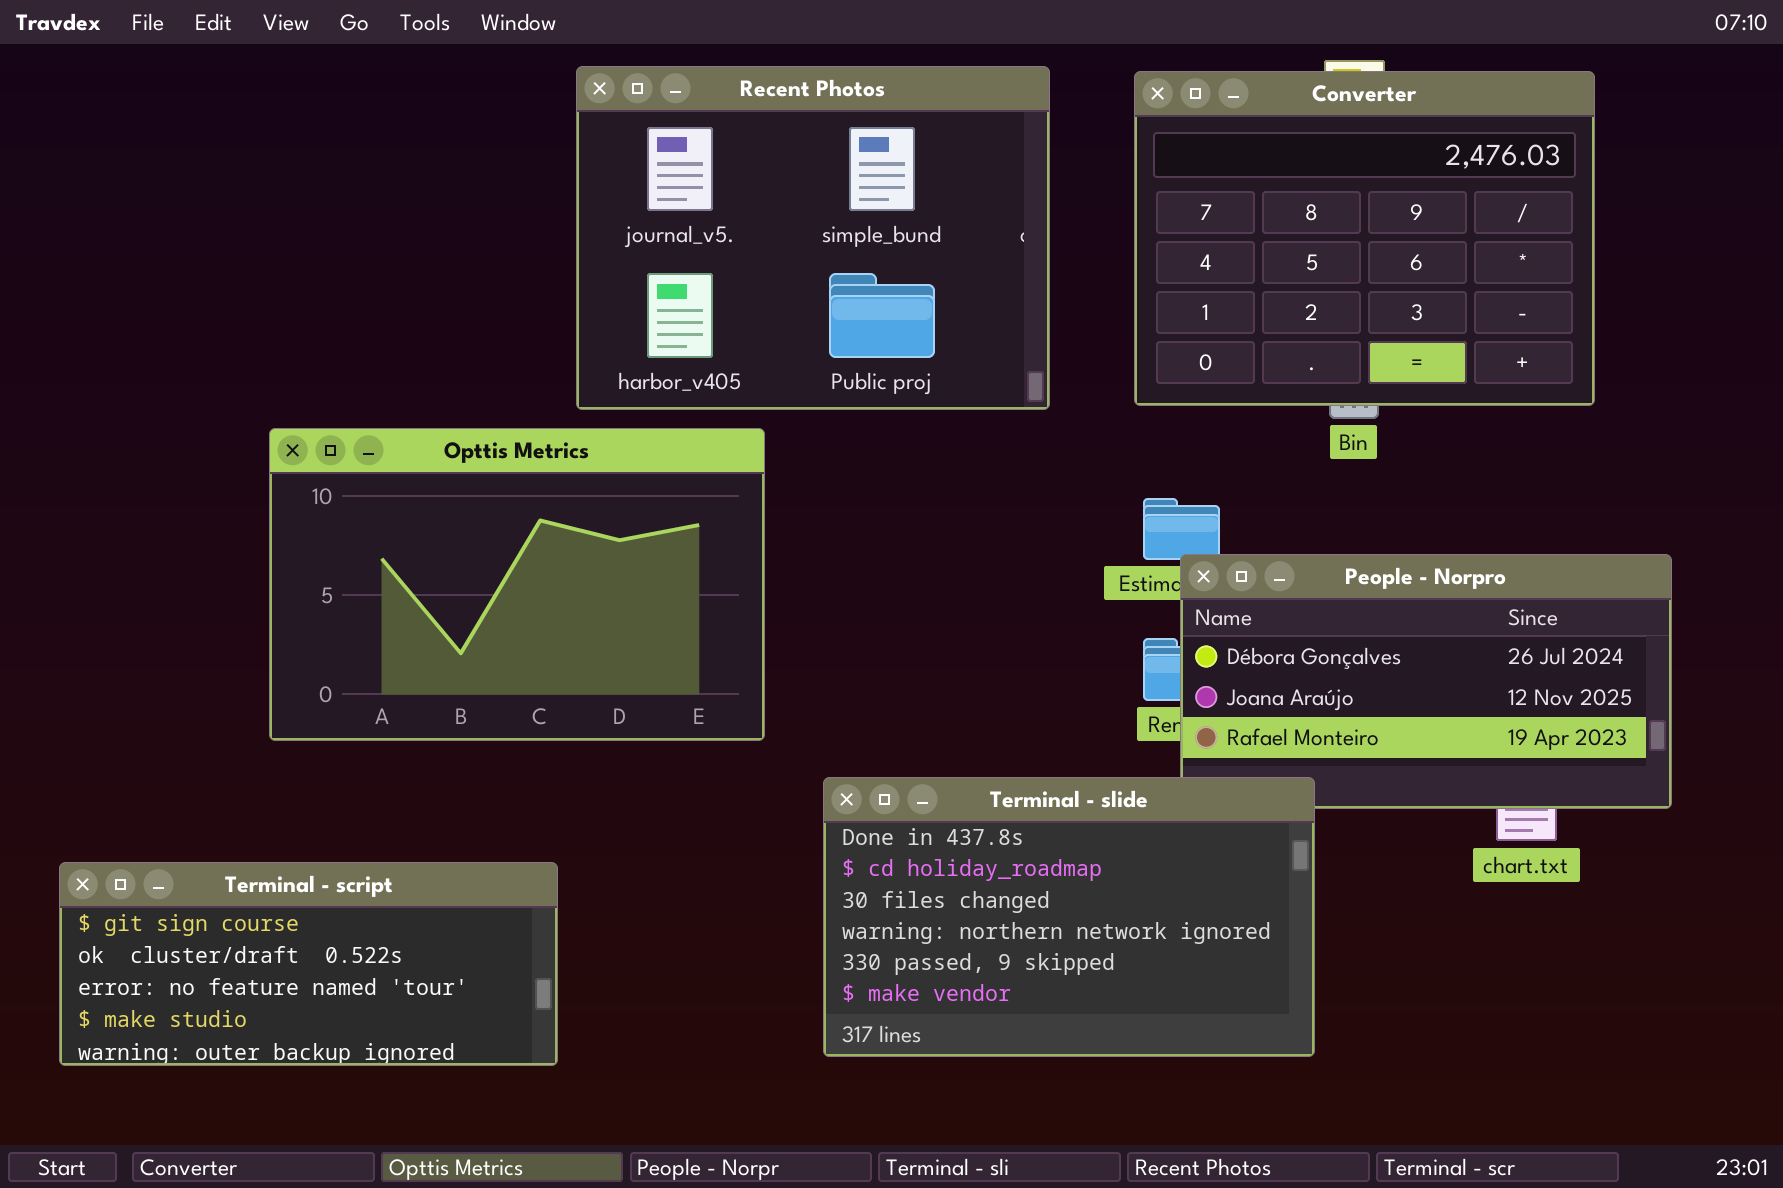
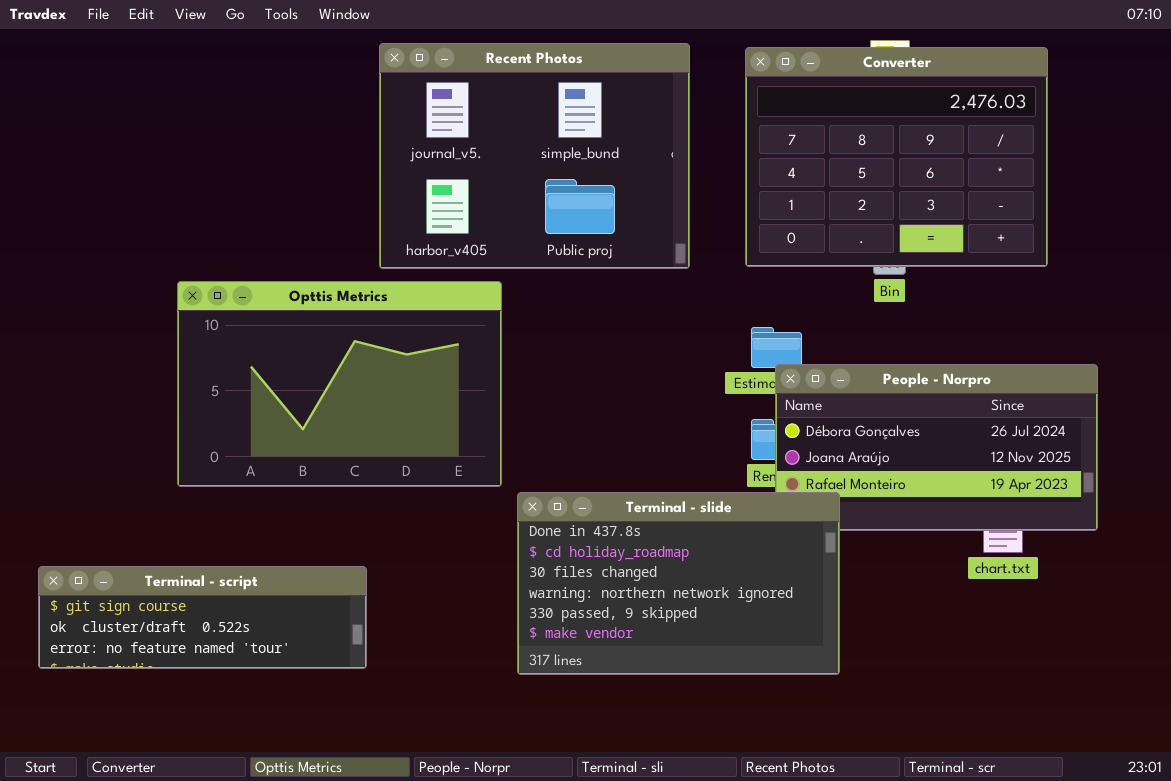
Terminal - slide: [823,777,1315,1057] -> [517,492,840,675], moved
Terminal - script: [59,862,558,1066] -> [38,566,367,669], resized

